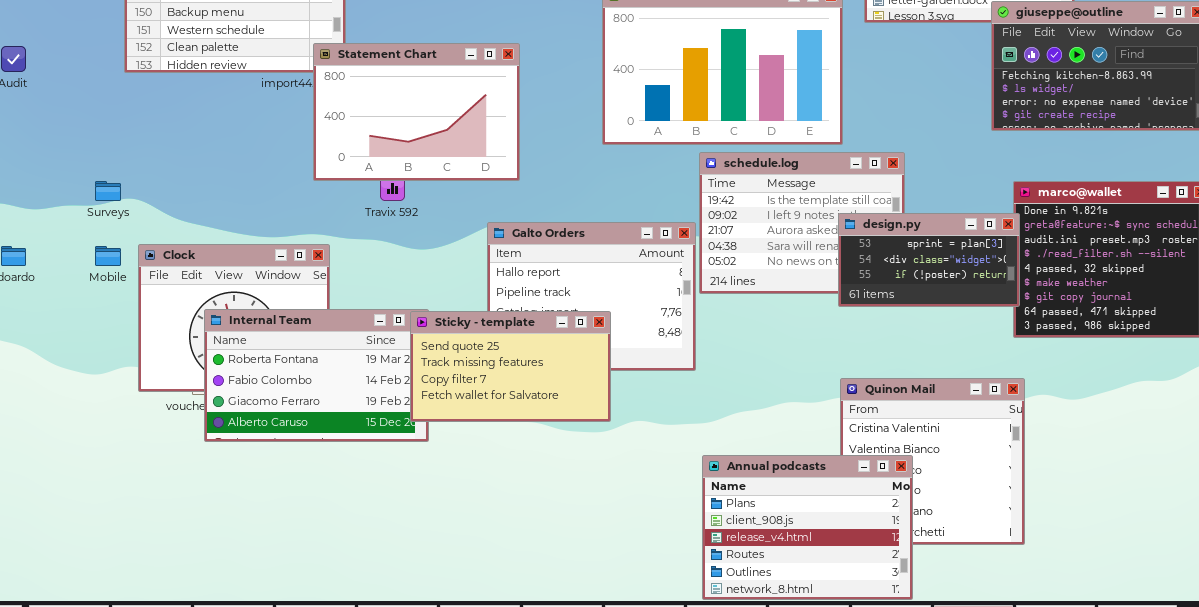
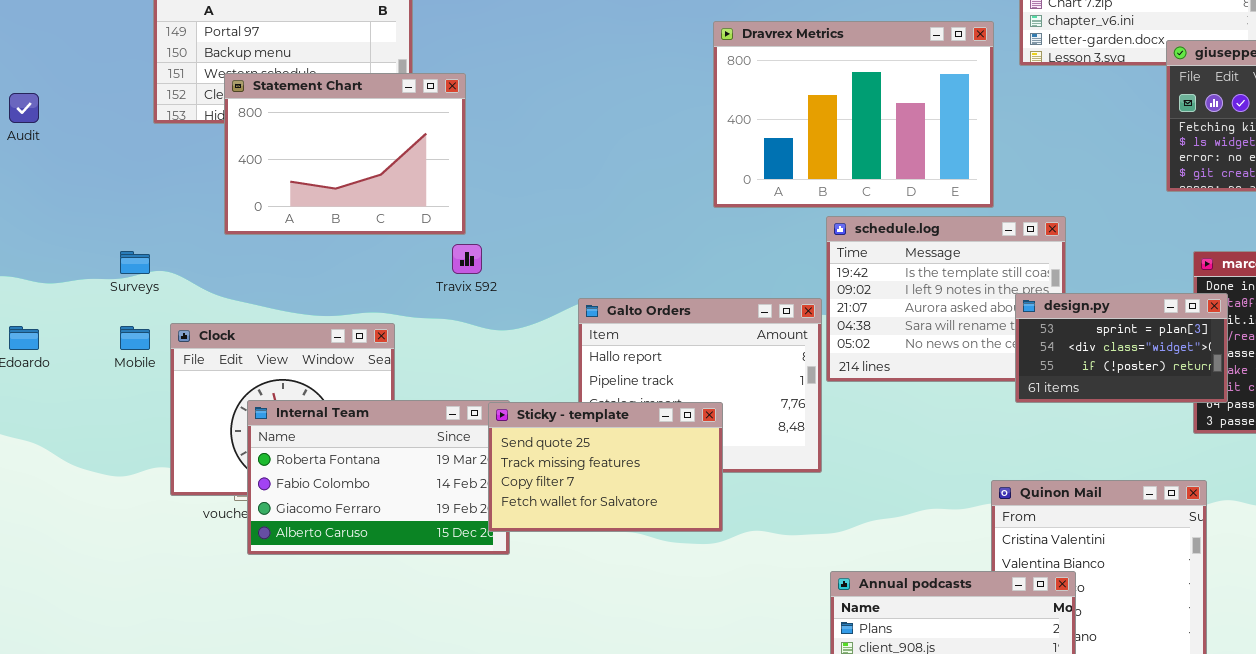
Statement Chart: [313,43,520,181] -> [224,73,466,235], moved
design.py: [838,213,1020,307] -> [1015,293,1228,403], moved

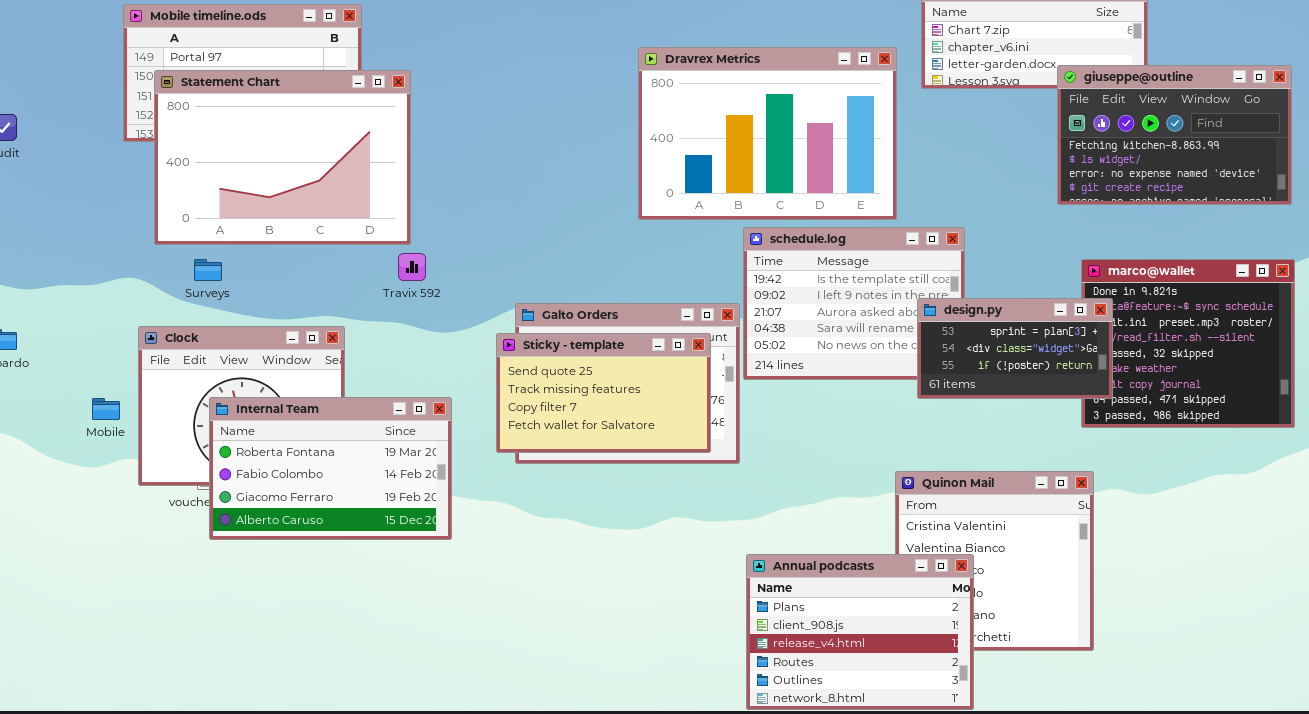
Statement Chart: [224,73,466,235] -> [154,70,411,245], resized
Surveys: [120,251,150,274] -> [194,259,222,281], moved
Mobile: [120,326,150,350] -> [92,398,120,420], moved
Sticky - template: [488,402,723,532] -> [496,333,711,453], moved

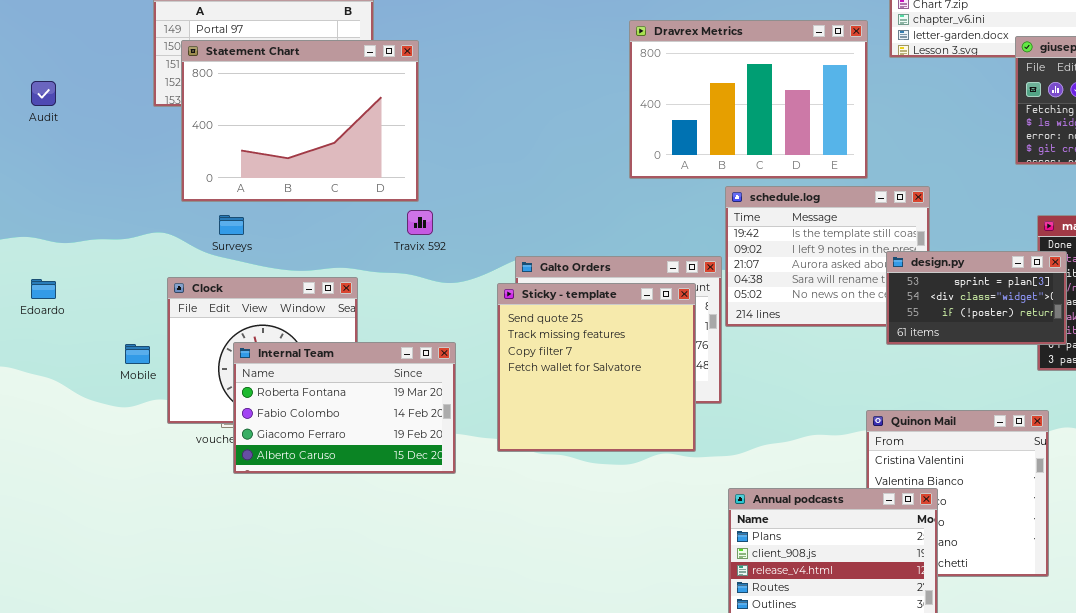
Sticky - template: [496,333,711,453] -> [497,283,696,452], resized

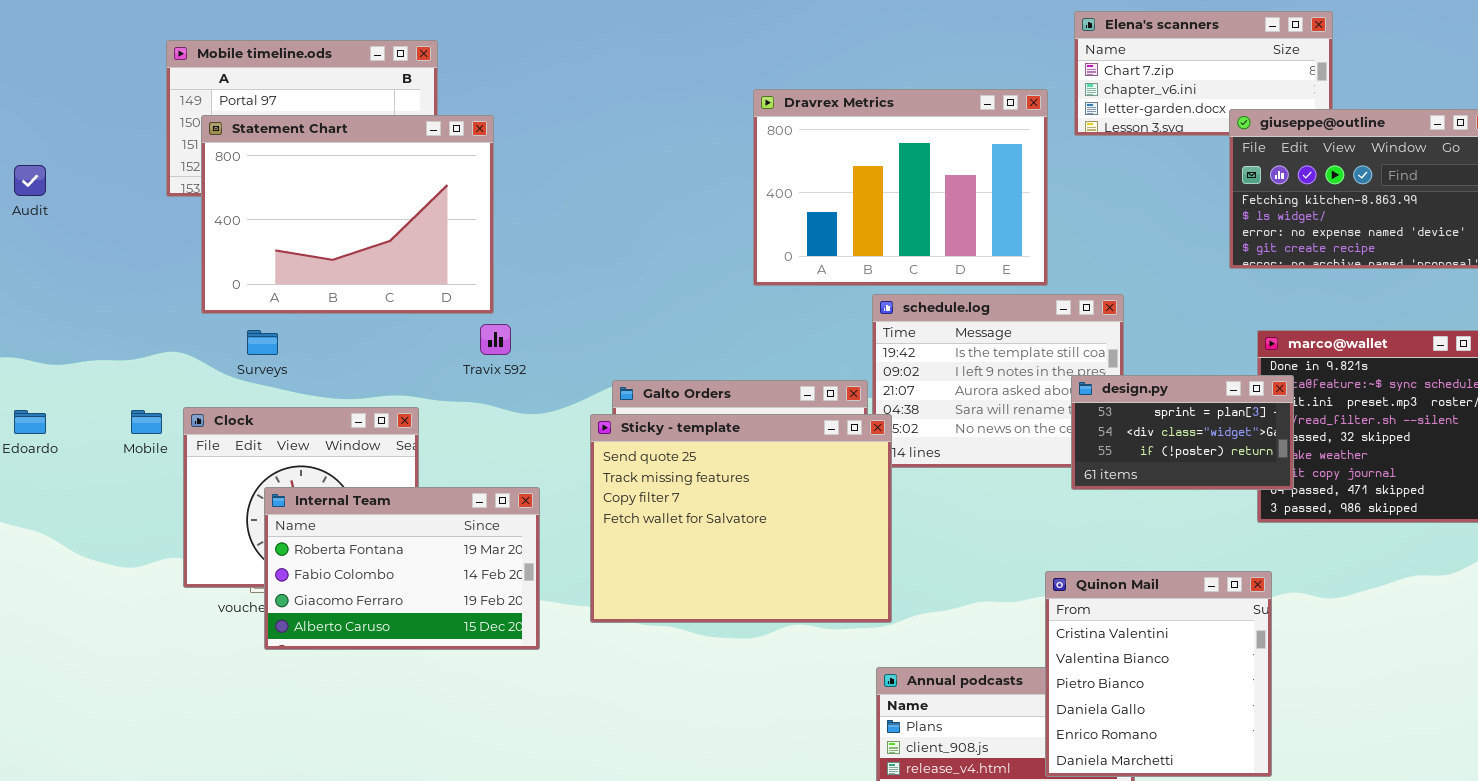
Sticky - template: [497,283,696,452] -> [590,414,892,623], resized
Mobile: [125,344,150,364] -> [131,410,162,434], moved
Quinon Mail: [866,410,1049,577] -> [1045,571,1272,777], raised

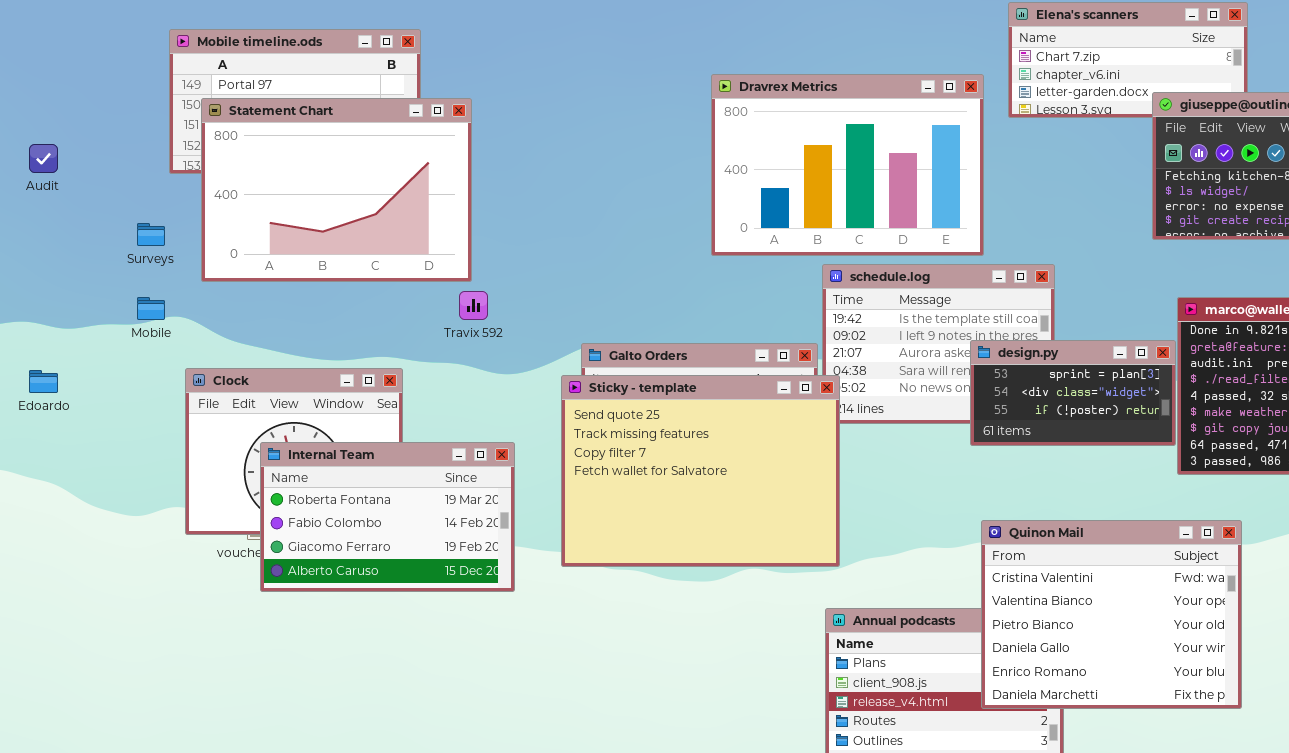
Surveys: [247,330,278,355] -> [137,223,165,246], moved
design.py: [1071,375,1294,490] -> [970,340,1176,446], moved
Mobile: [131,410,162,434] -> [137,297,165,320], moved
Quinon Mail: [1045,571,1272,777] -> [981,520,1242,709], resized

